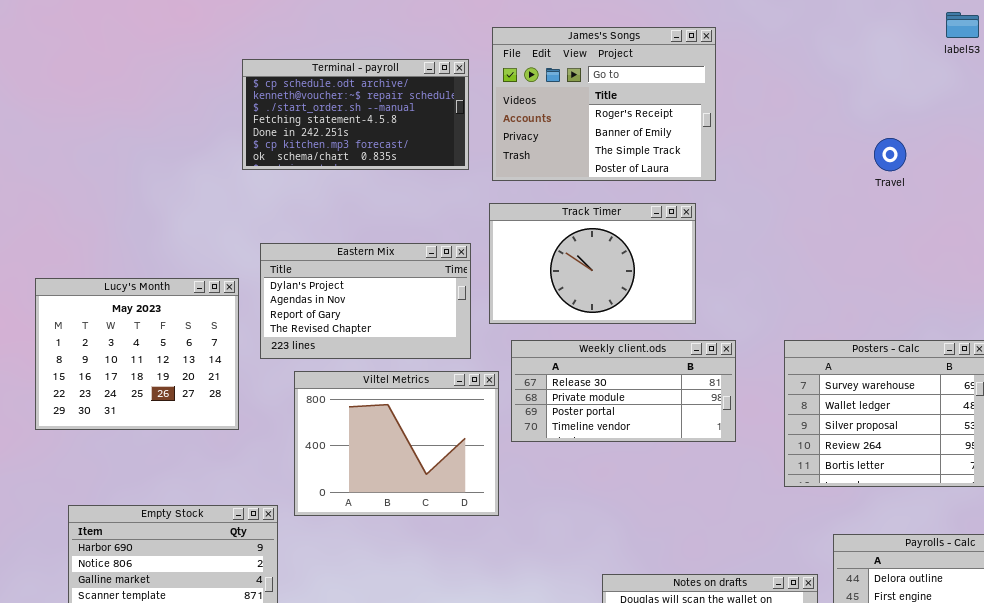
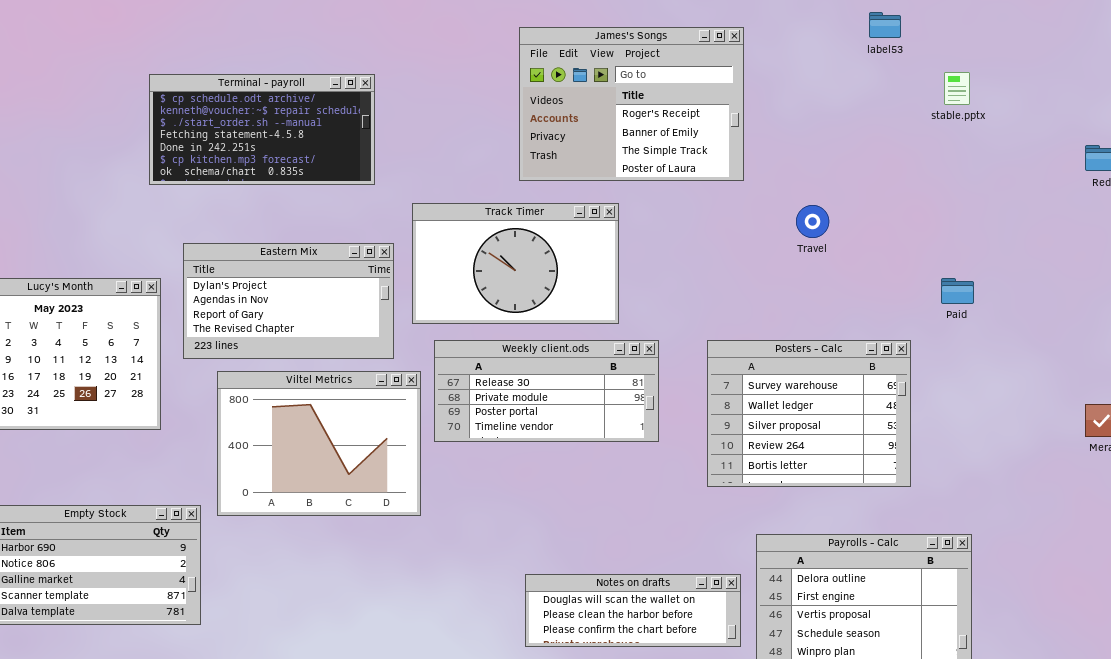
James's Songs: [492,27,716,181] -> [519,27,744,181], moved
Terminal - payroll: [242,59,469,170] -> [149,74,375,185], moved
Travel: [874,138,906,171] -> [796,205,829,238], moved

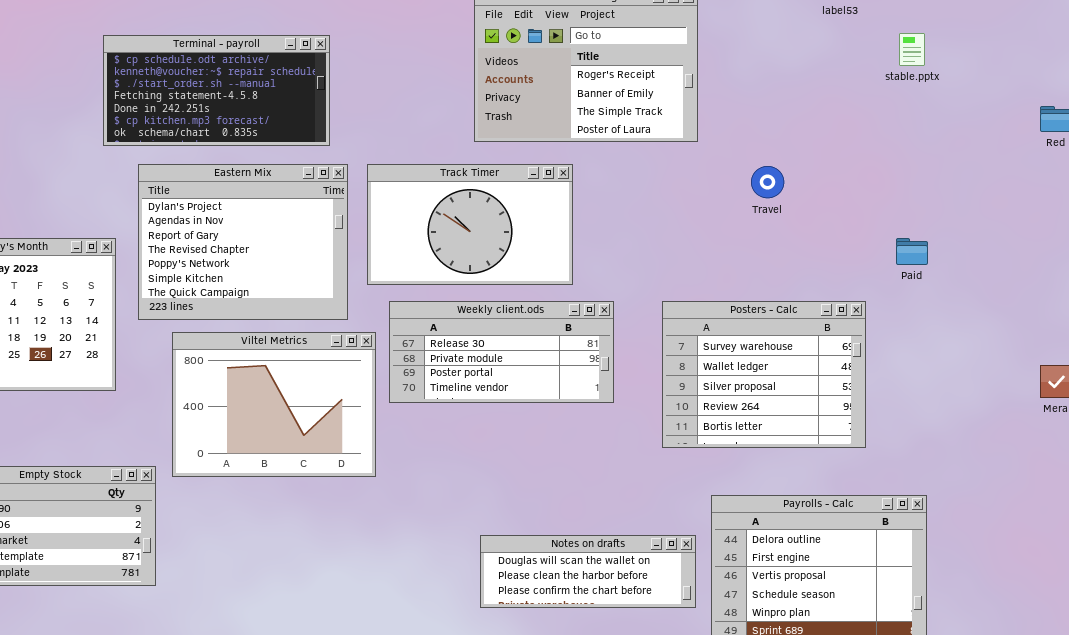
Eastern Mix: [183,243,394,359] -> [138,164,348,320], resized

